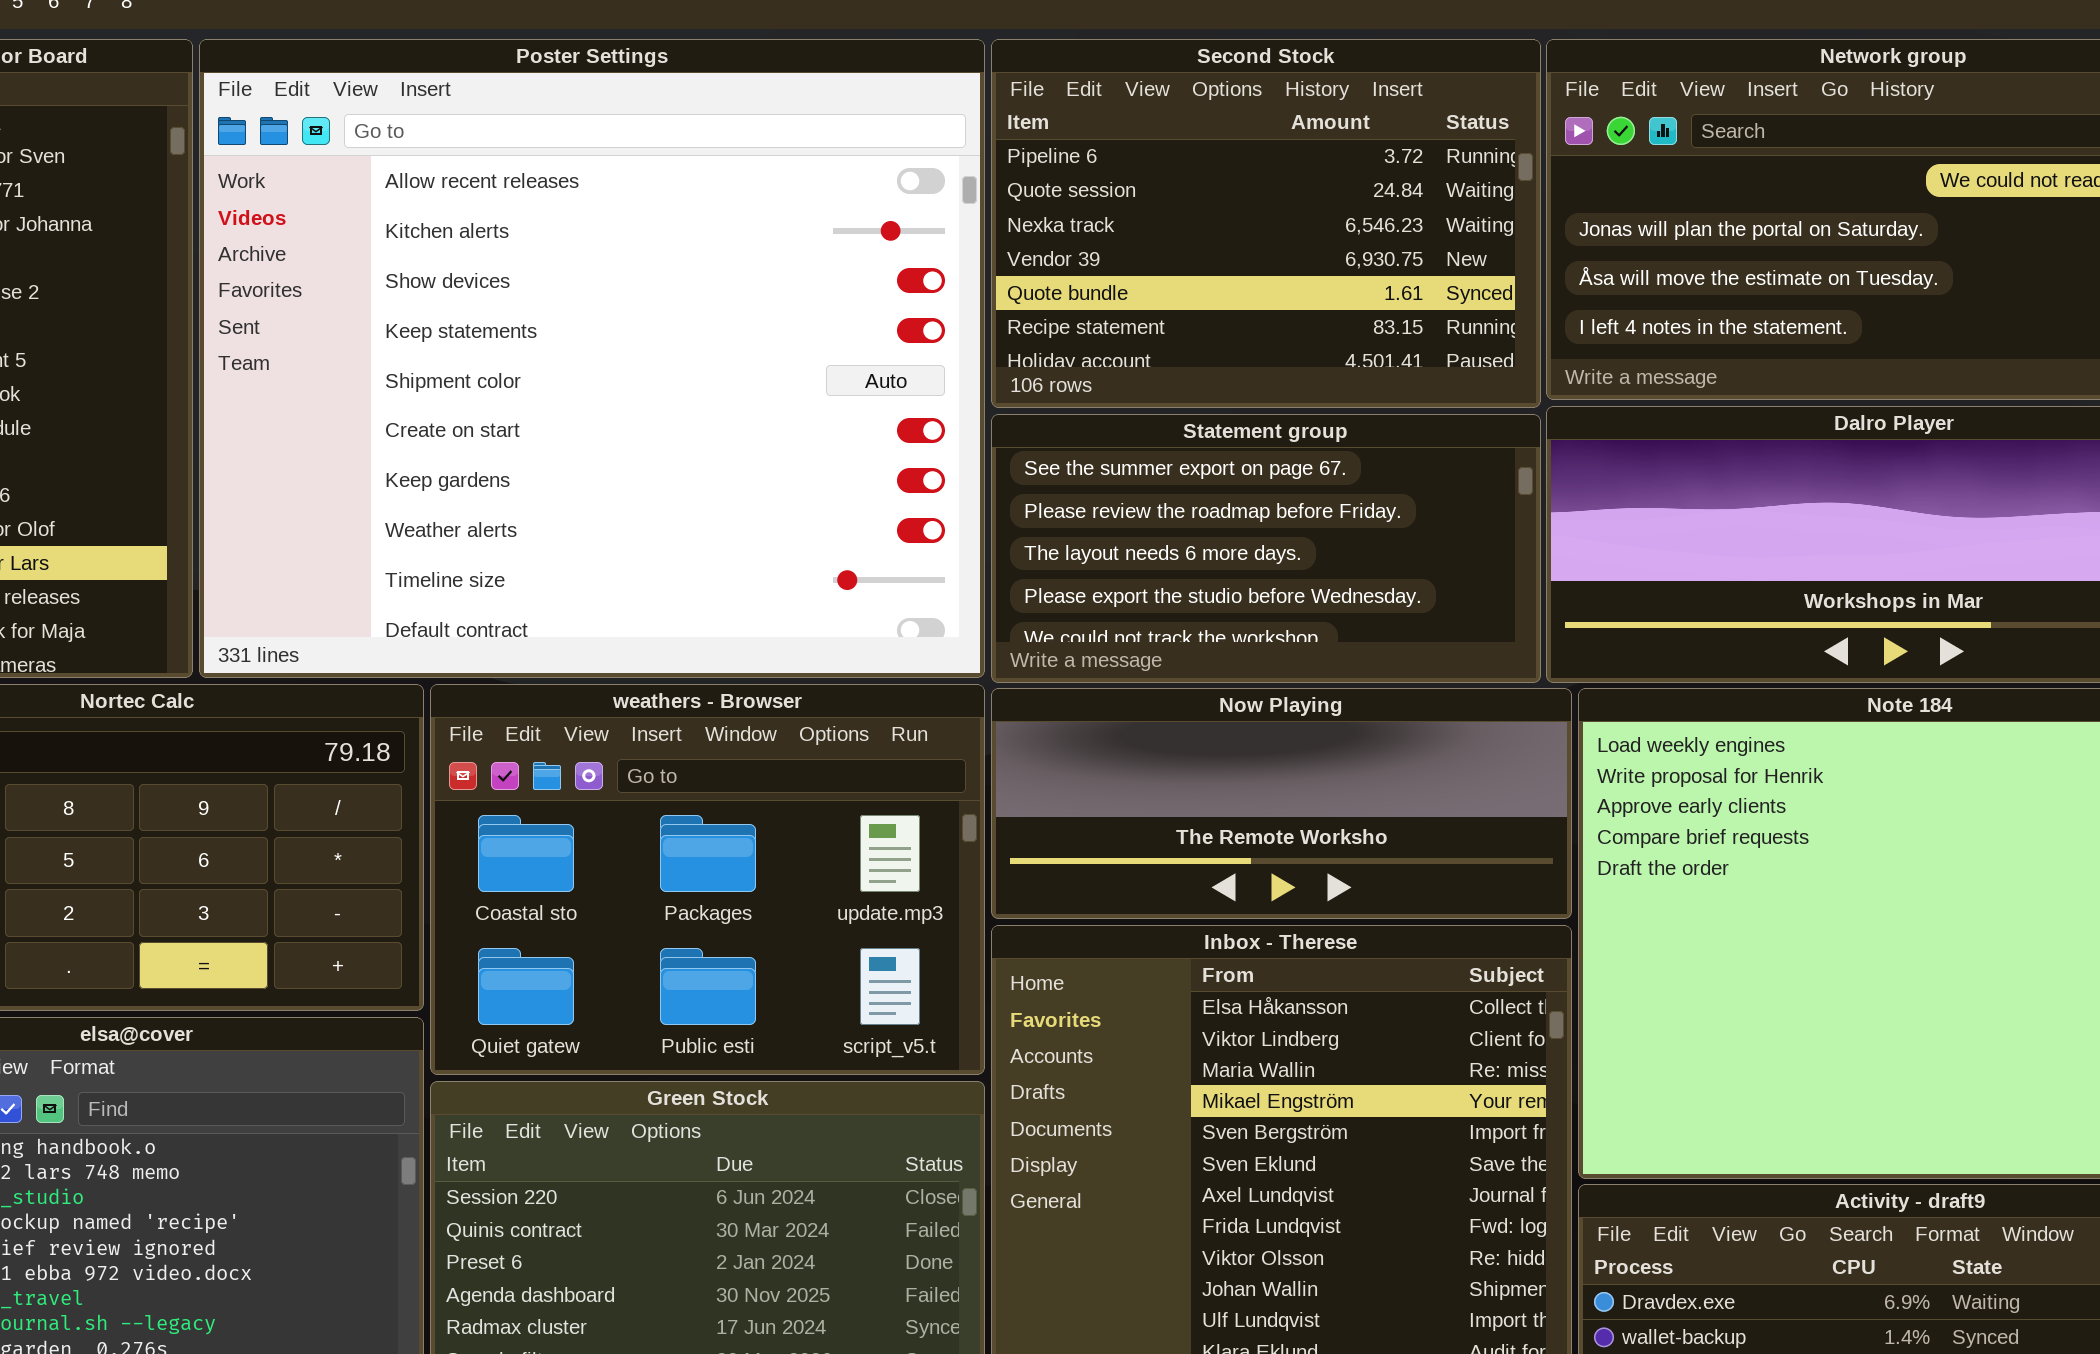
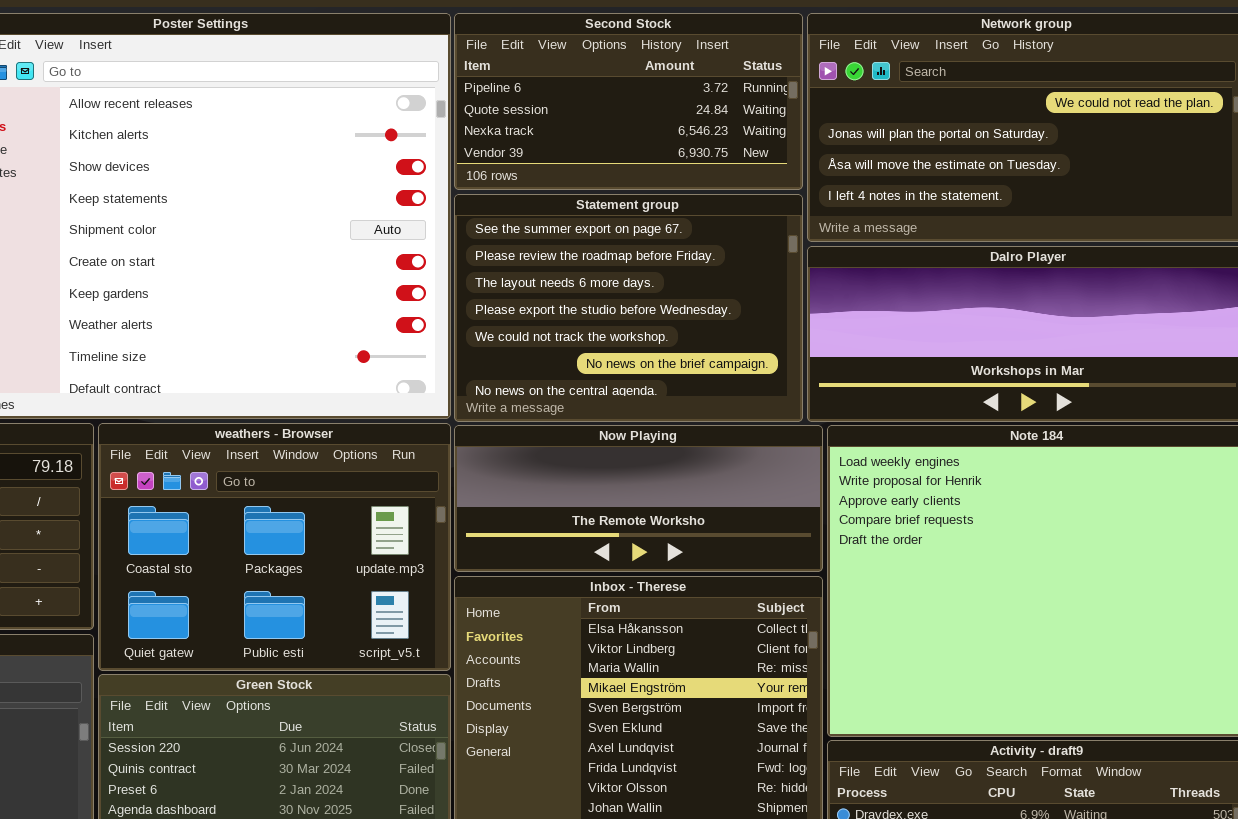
Second Stock: [991,39,1541,408] -> [454,13,803,190], resized
Statement group: [991,414,1541,683] -> [454,194,803,422], resized

